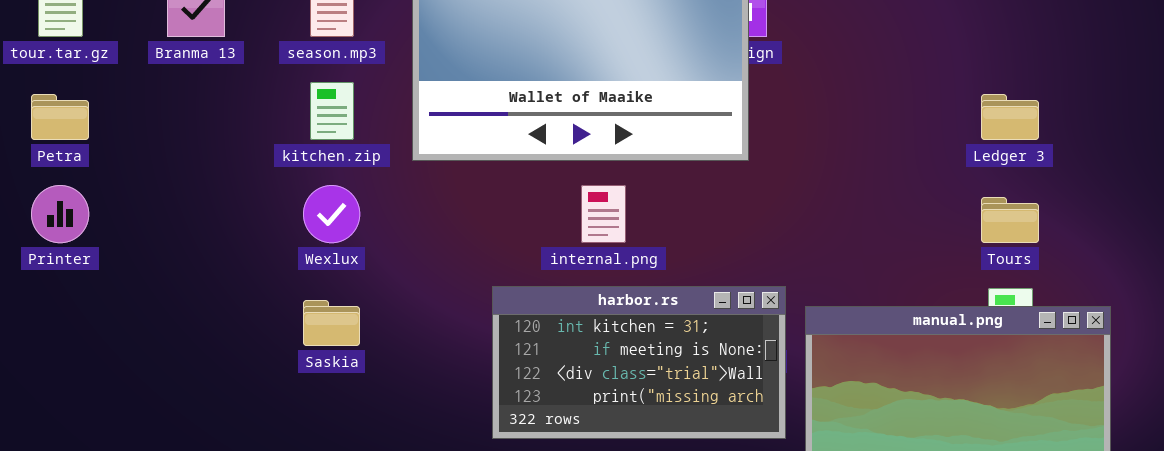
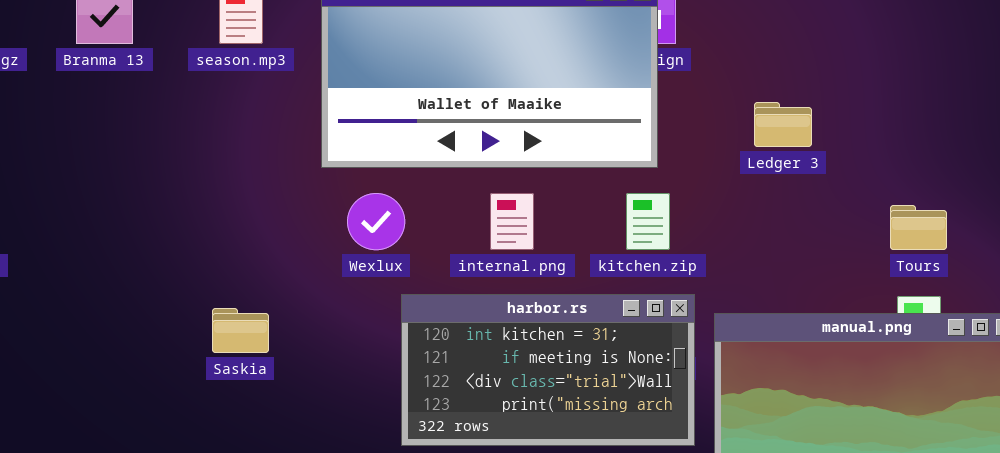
kitchen.zip: [310,82,354,140] -> [626,193,670,250], moved
Ledger 3: [981,94,1039,140] -> [754,102,812,147], moved
Wexlux: [303,185,360,243] -> [347,193,405,250], moved

